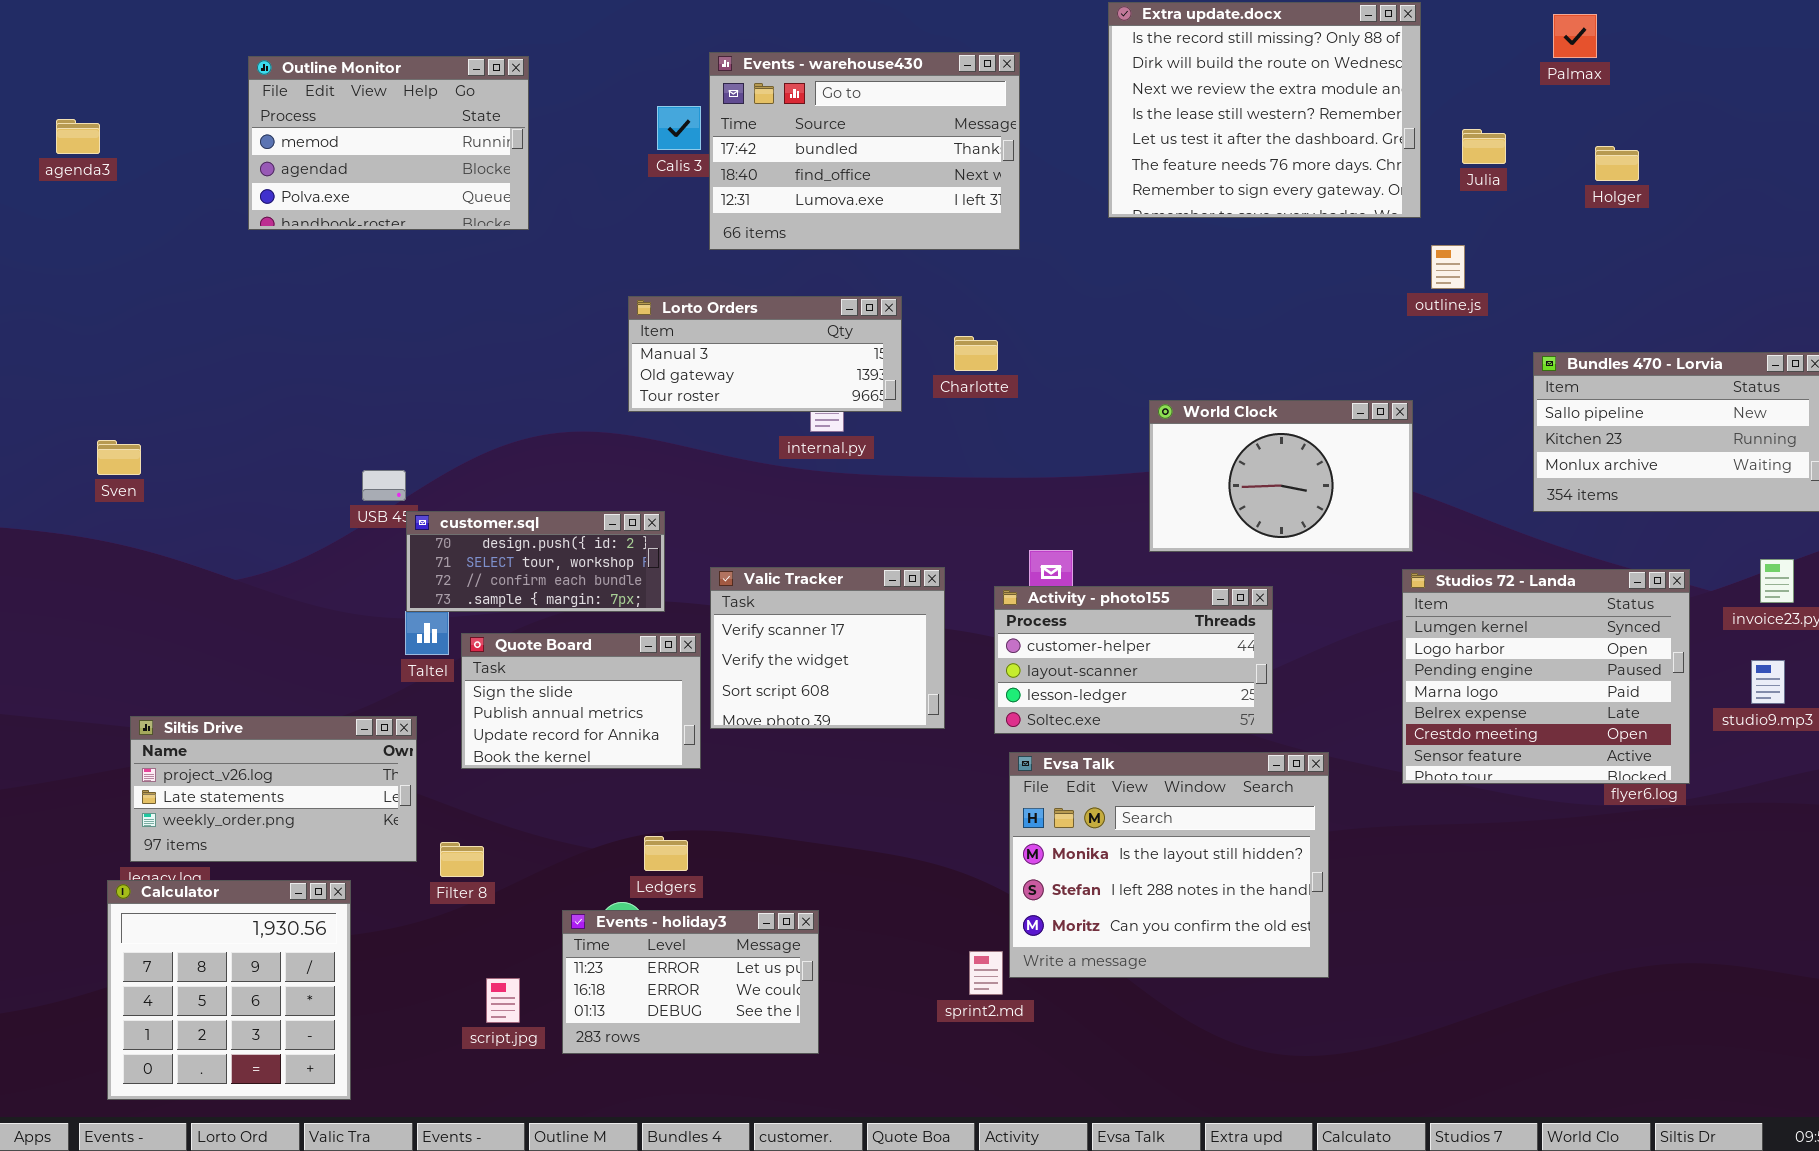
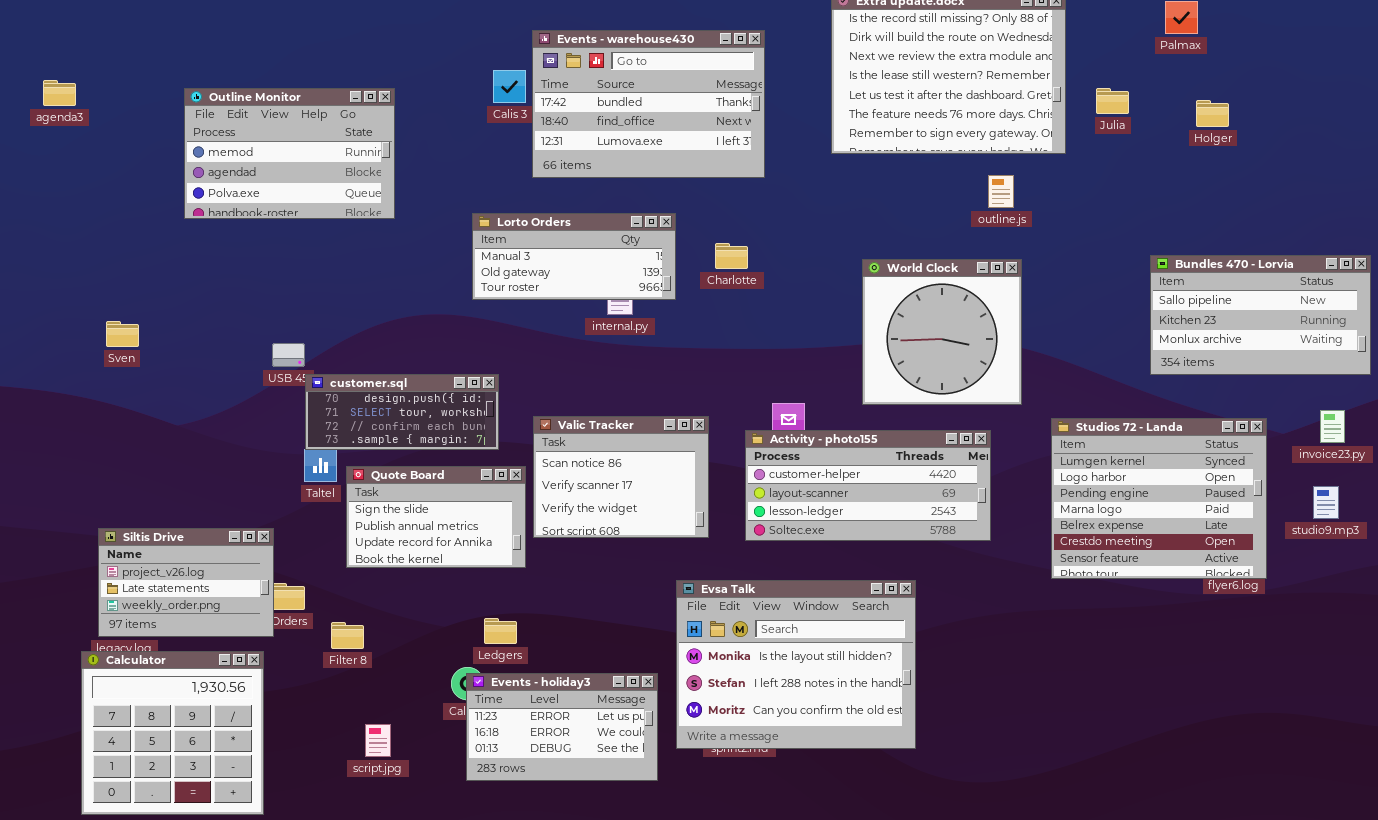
Outline Monitor: [248,56,529,230] -> [184,88,395,219], moved
outline.js: [1431,245,1465,289] -> [988,175,1014,208], moved
World Clock: [1149,400,1413,552] -> [862,259,1022,405], resized
Sven: [97,440,141,475] -> [106,321,139,347], moved
Valic Tracker: [710,567,945,729] -> [533,416,709,538], scrolled up 1 row
Activity - photo155: [994,586,1273,734] -> [745,430,991,541], resized
Siltis Drive: [130,716,417,862] -> [98,528,274,637], resized
Evsa Talk: [1009,752,1329,978] -> [676,580,916,749], moved
Events - holiday3: [562,910,819,1054] -> [466,673,658,781], moved

